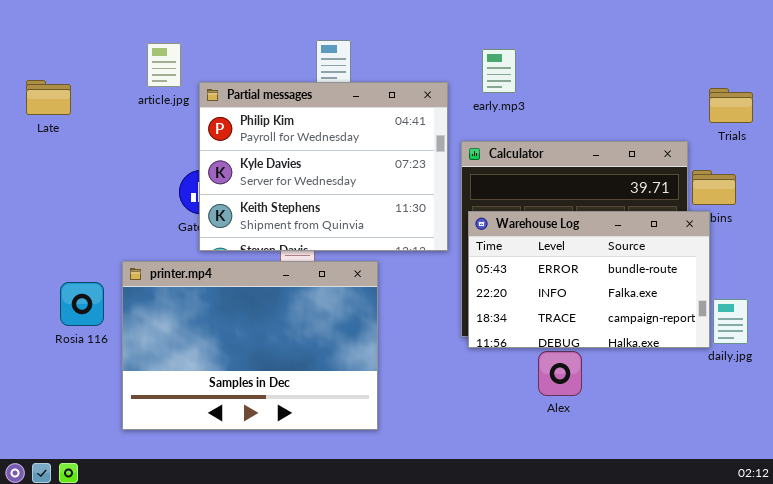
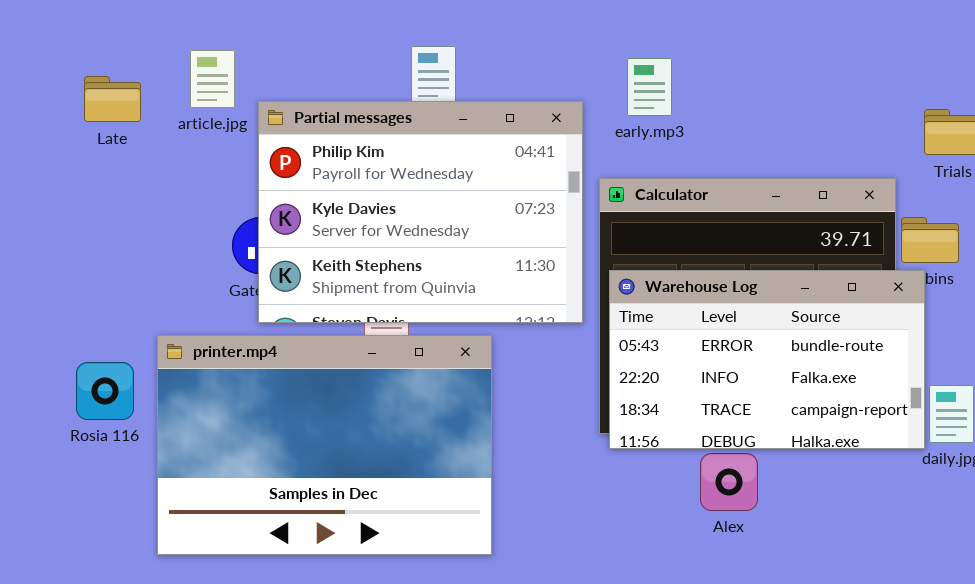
Late: [26,80,71,115] -> [84,76,141,122], moved

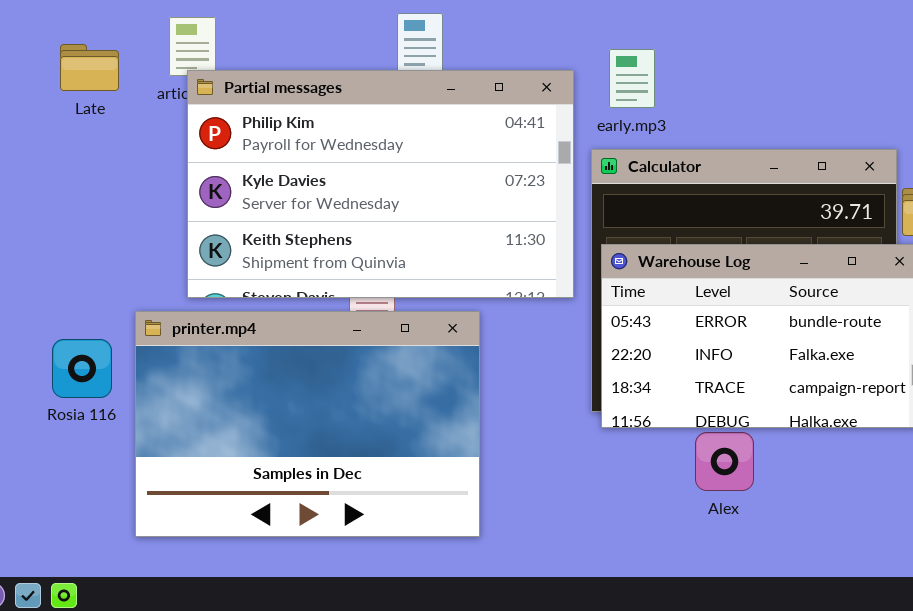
early.mp3: [627,58,672,116] -> [609,49,655,108], moved
Partial messages: [258,101,583,323] -> [187,70,574,298], resized

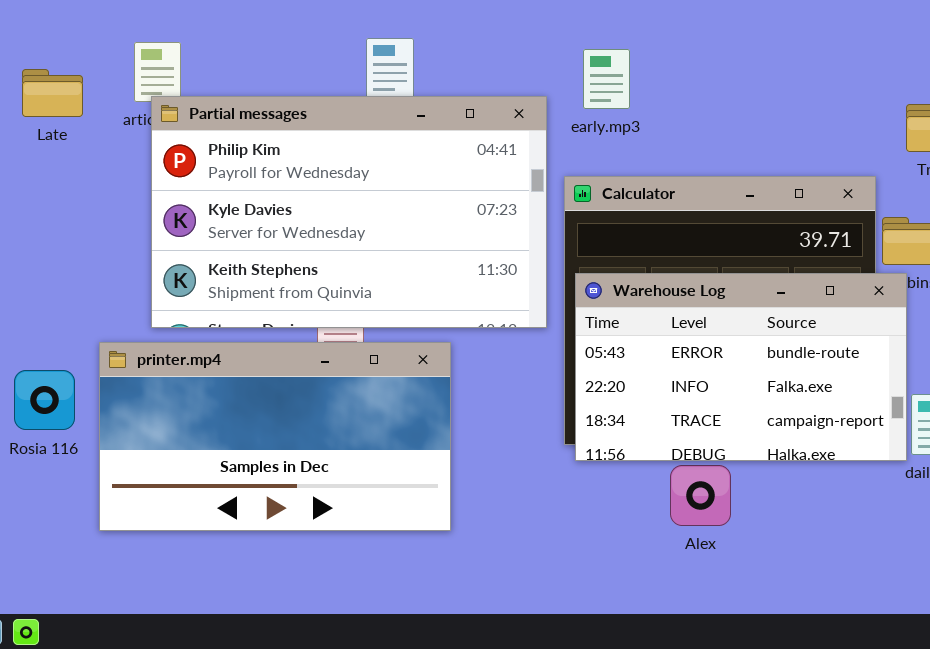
early.mp3: [609,49,655,108] -> [583,49,630,109], moved
printer.mp4: [135,311,480,537] -> [99,342,451,531], resized

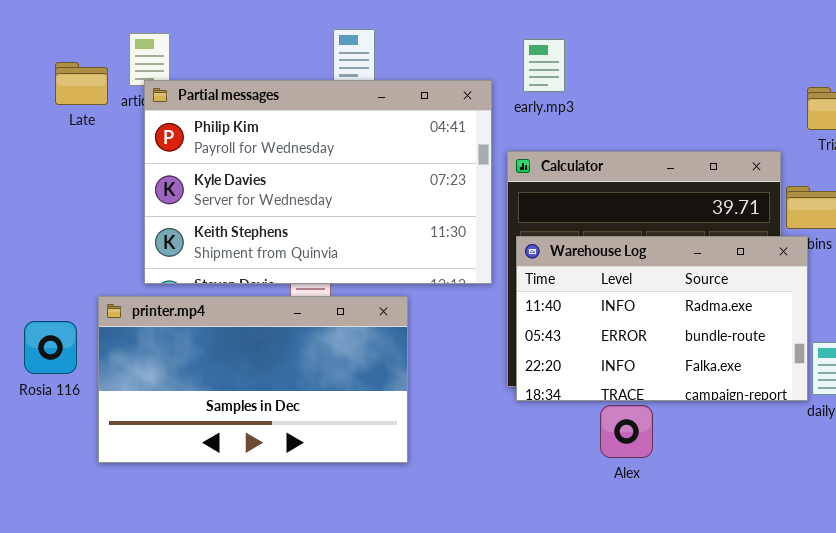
Late: [22,69,83,117] -> [55,62,108,105], moved
Warehouse Log: [575,273,907,461] -> [516,236,808,401], scrolled up 1 row

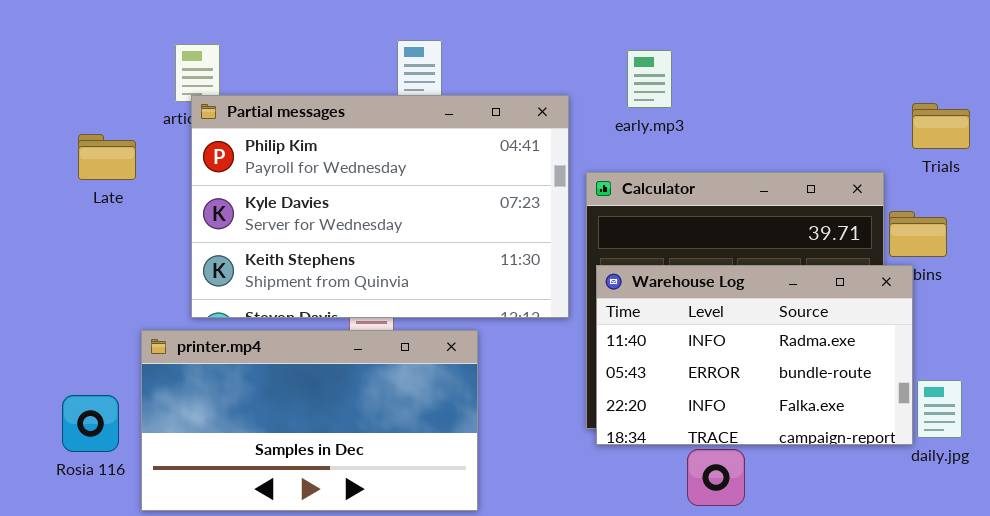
early.mp3: [523,39,565,92] -> [627,50,672,108], moved
Late: [55,62,108,105] -> [78,134,136,180], moved
Rosia 116: [24,321,77,374] -> [62,395,119,452], moved

